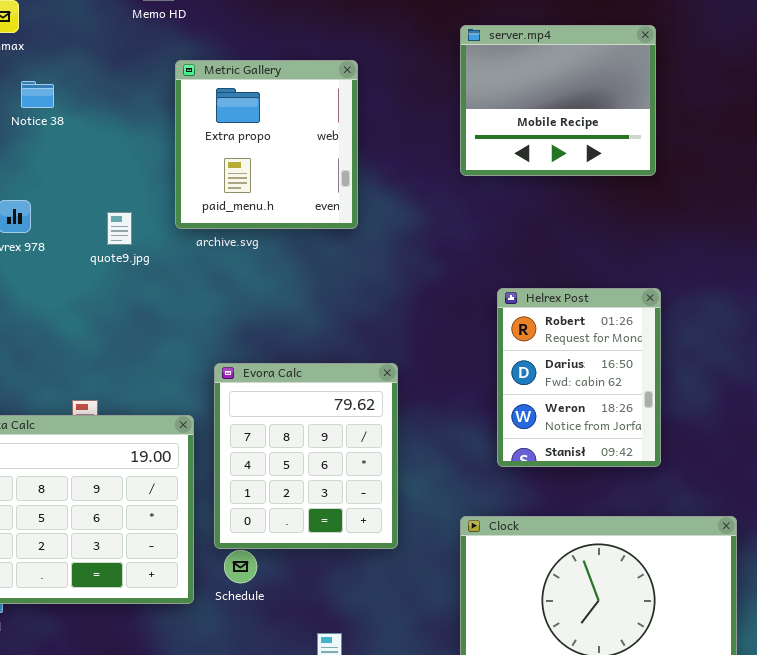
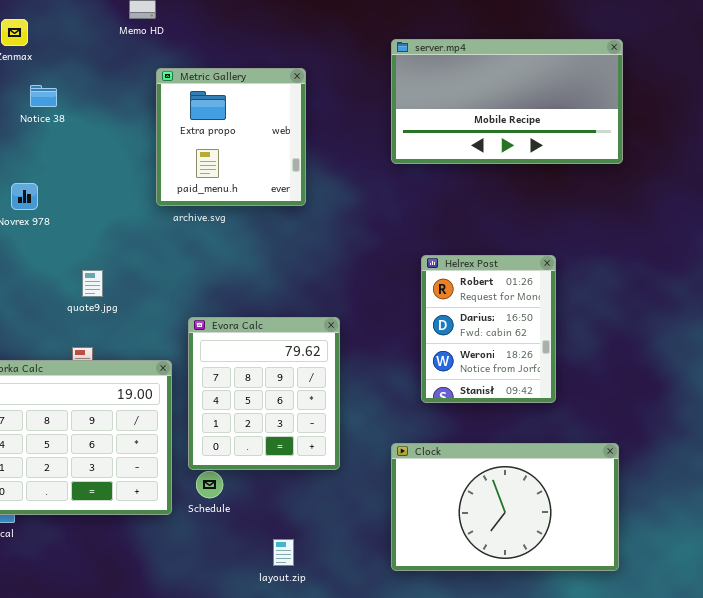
server.mp4: [460,25,656,176] -> [391,39,623,164], resized
quote9.jpg: [107,212,132,245] -> [82,270,103,297], moved

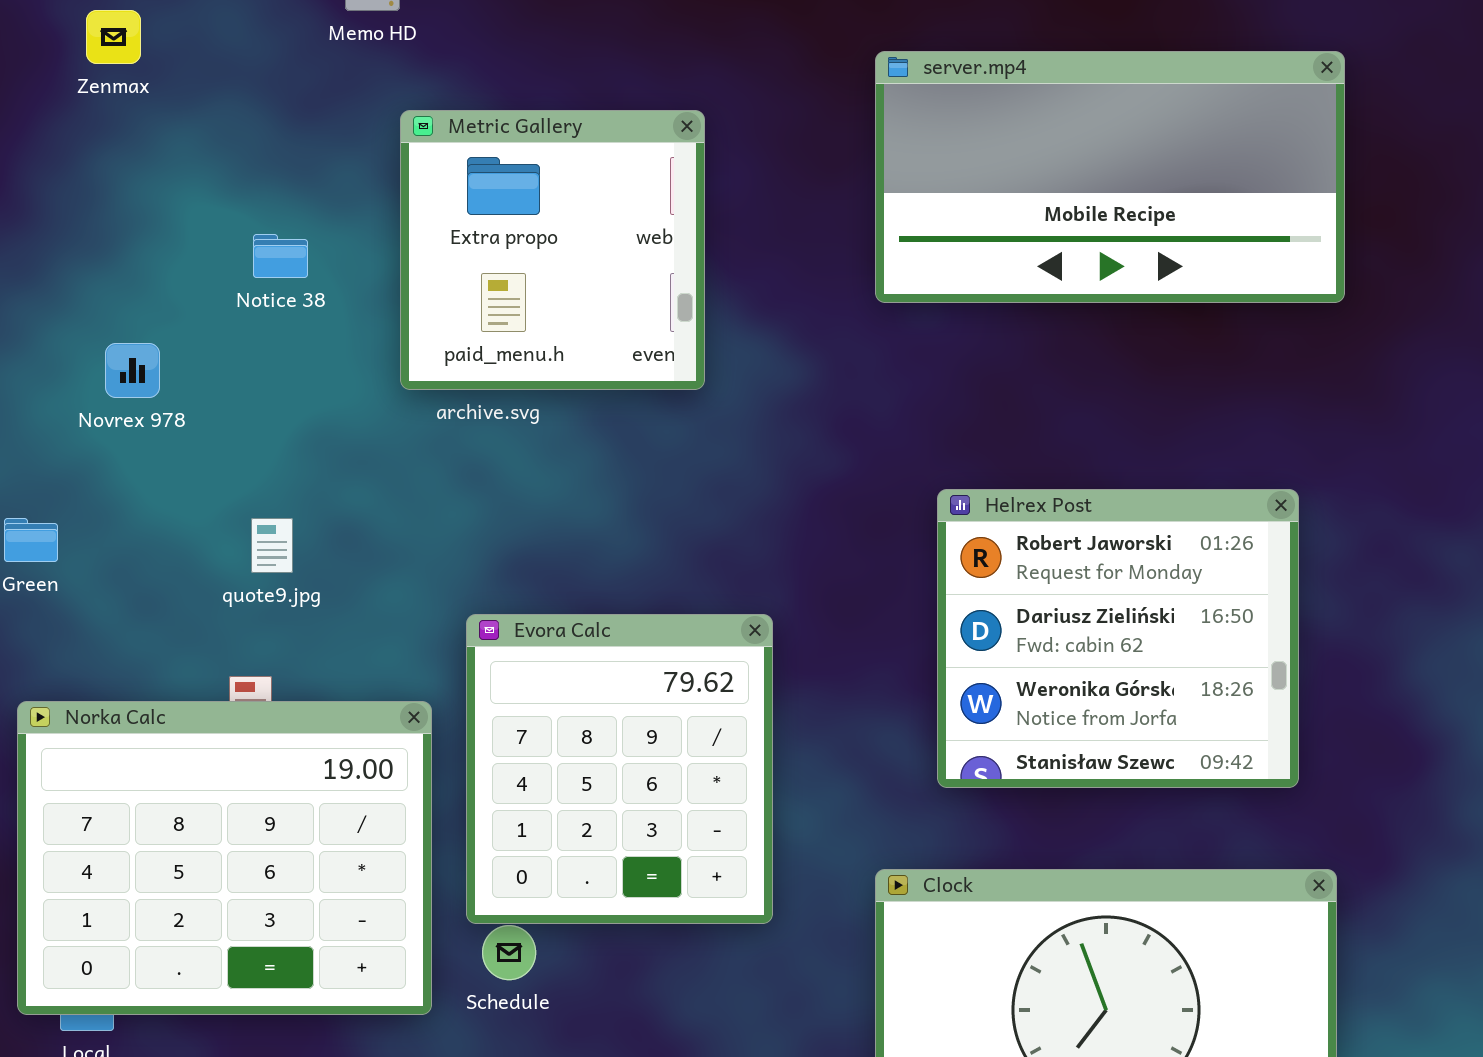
Notice 38: [30,85,57,107] -> [253,234,308,278], moved
Helrex Post: [421,255,556,403] -> [937,489,1299,788], resized

